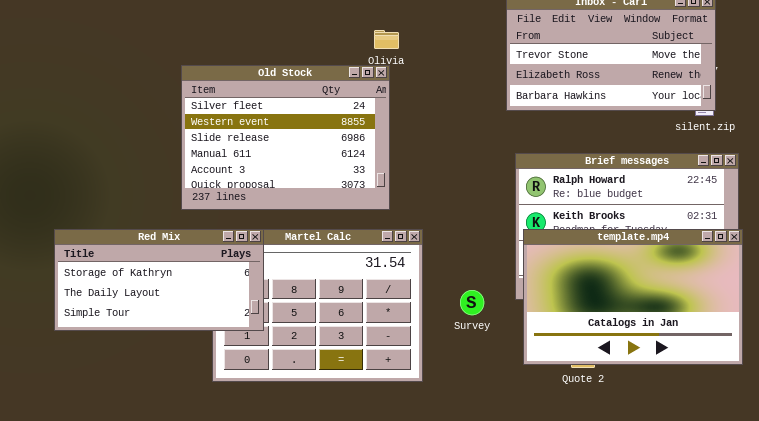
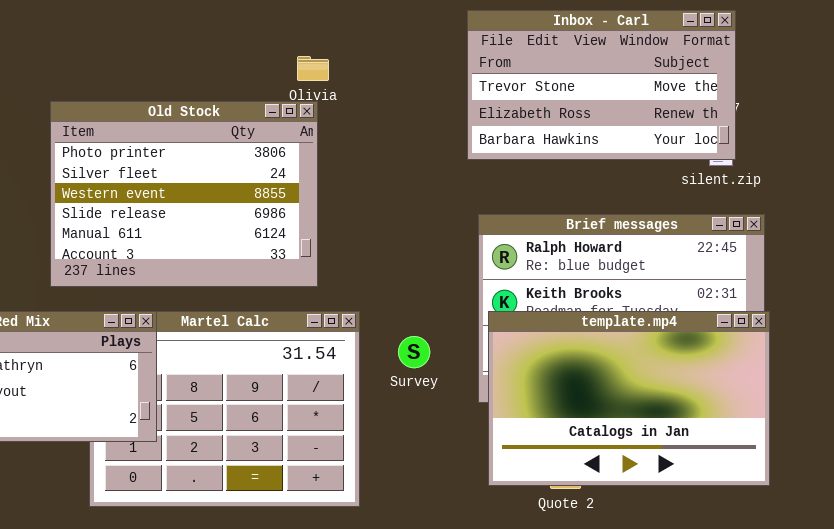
Old Stock: [181,65,390,210] -> [50,101,318,287], scrolled up 1 row
Survey: [460,290,484,315] -> [398,336,430,368], moved

